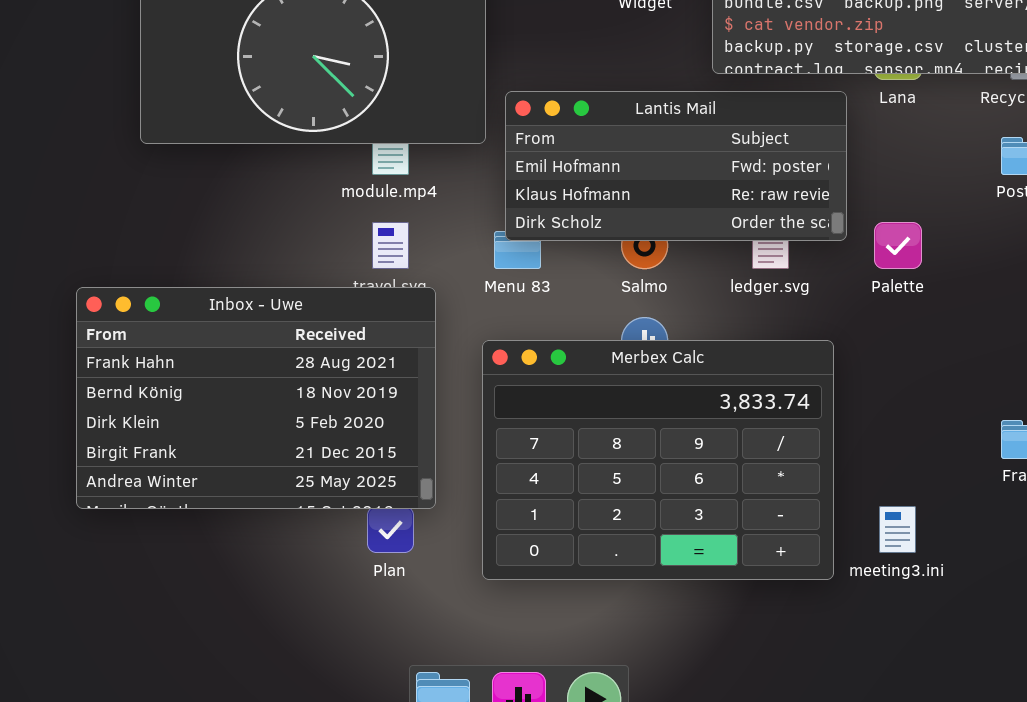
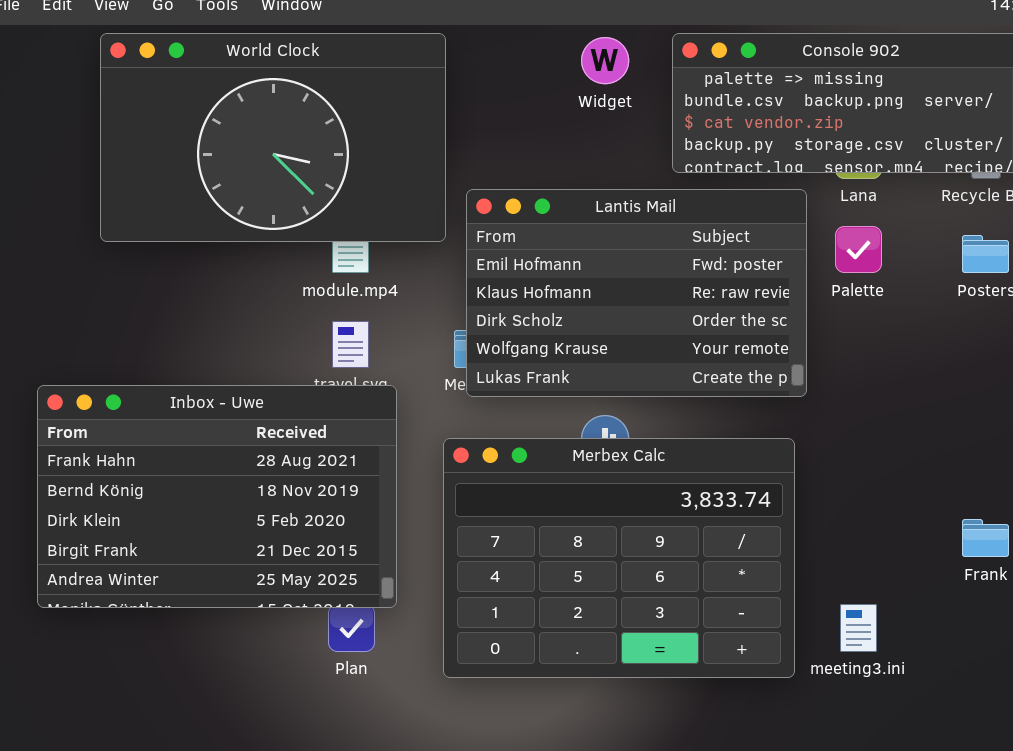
Lantis Mail: [505,91,847,241] -> [466,189,807,397], resized
Palette: [874,222,922,269] -> [835,226,882,273], moved

